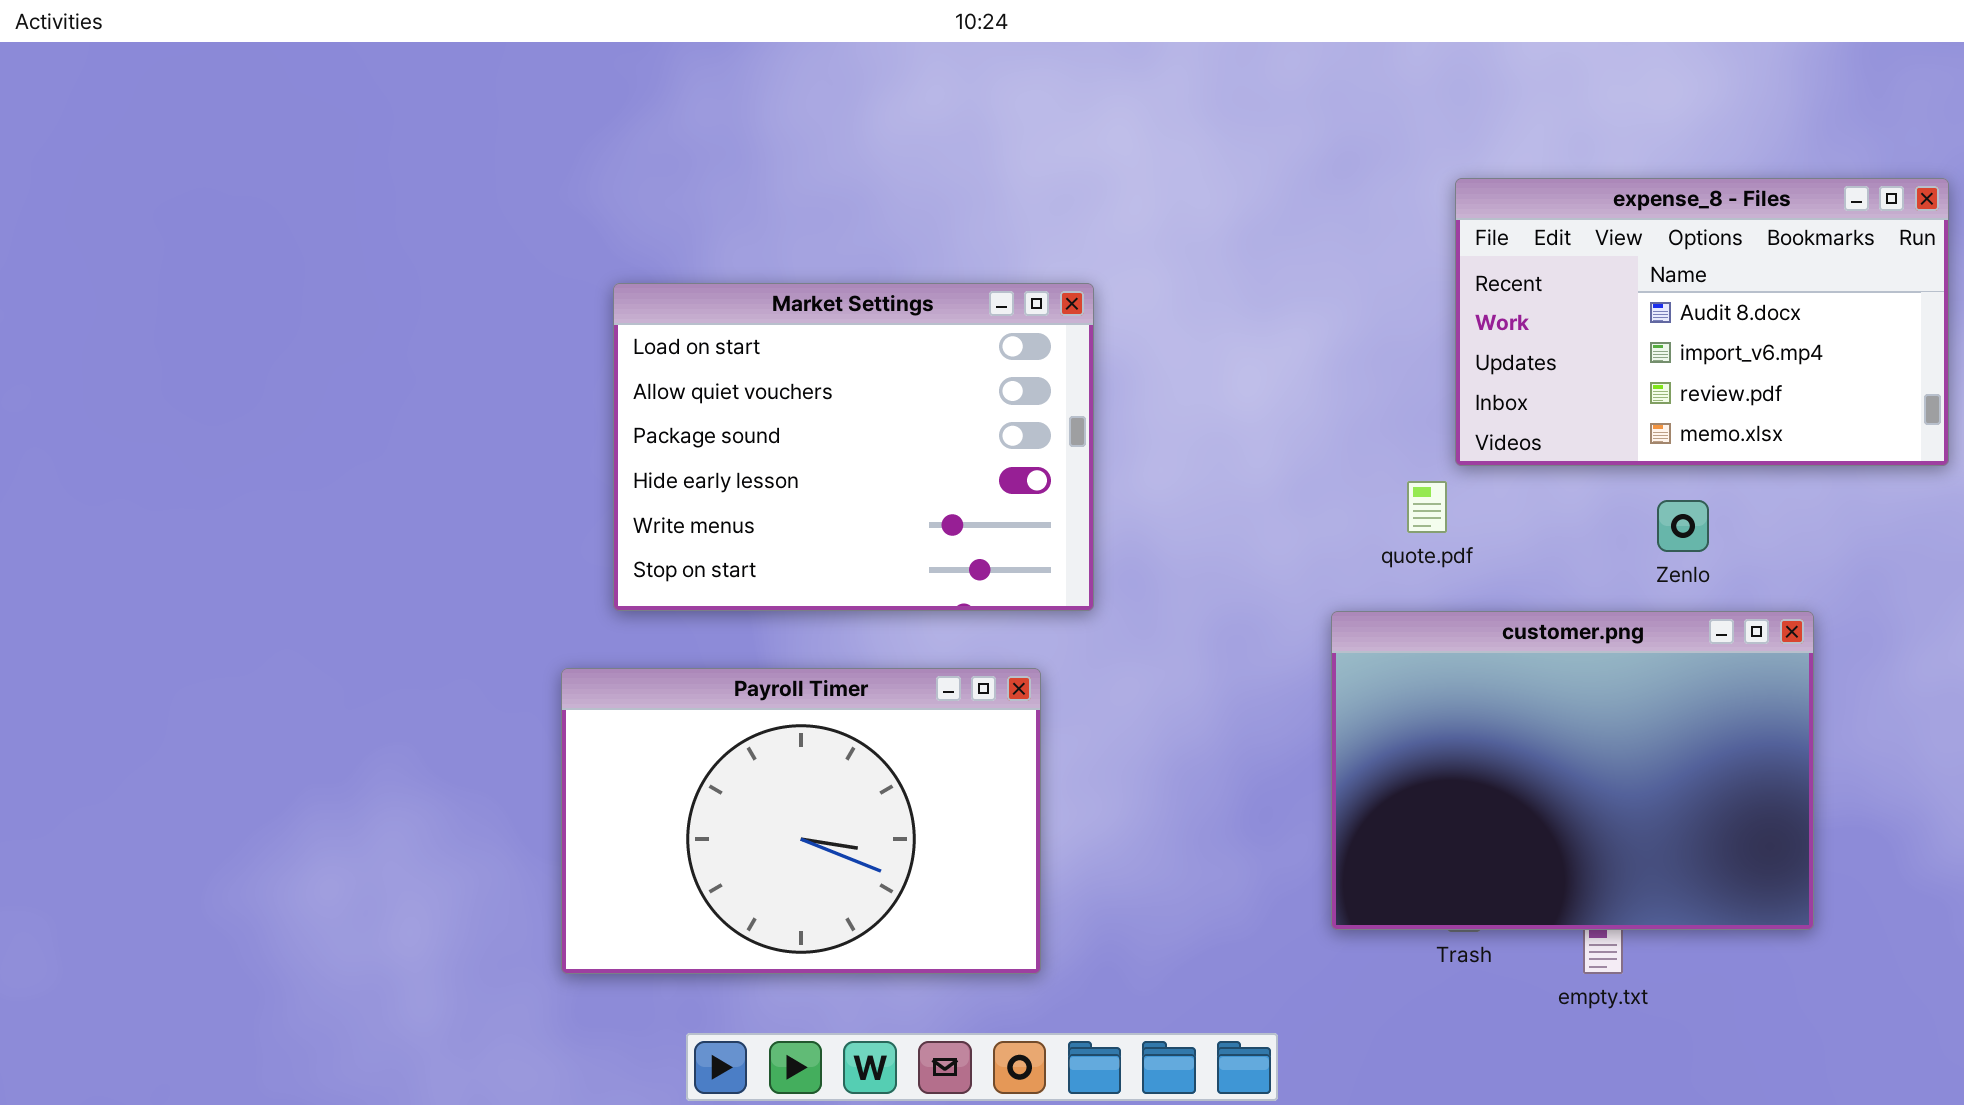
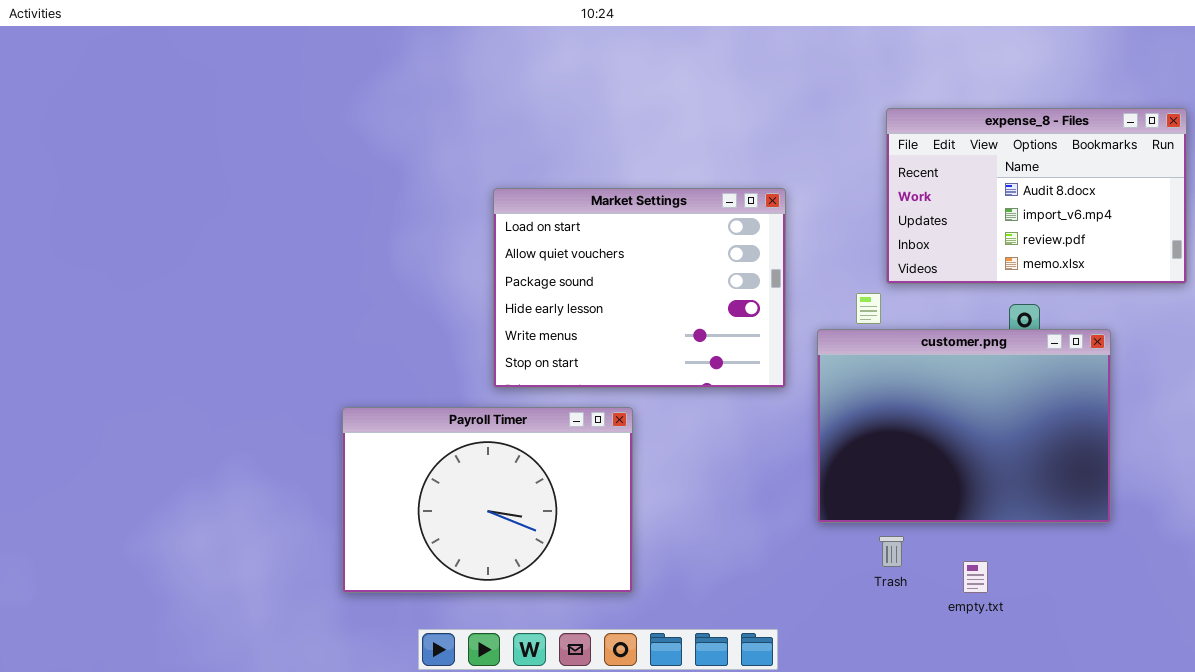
Market Settings: [613,283,1094,611] -> [493,188,786,388], moved
customer.png: [1331,611,1814,930] -> [817,329,1111,523], moved

